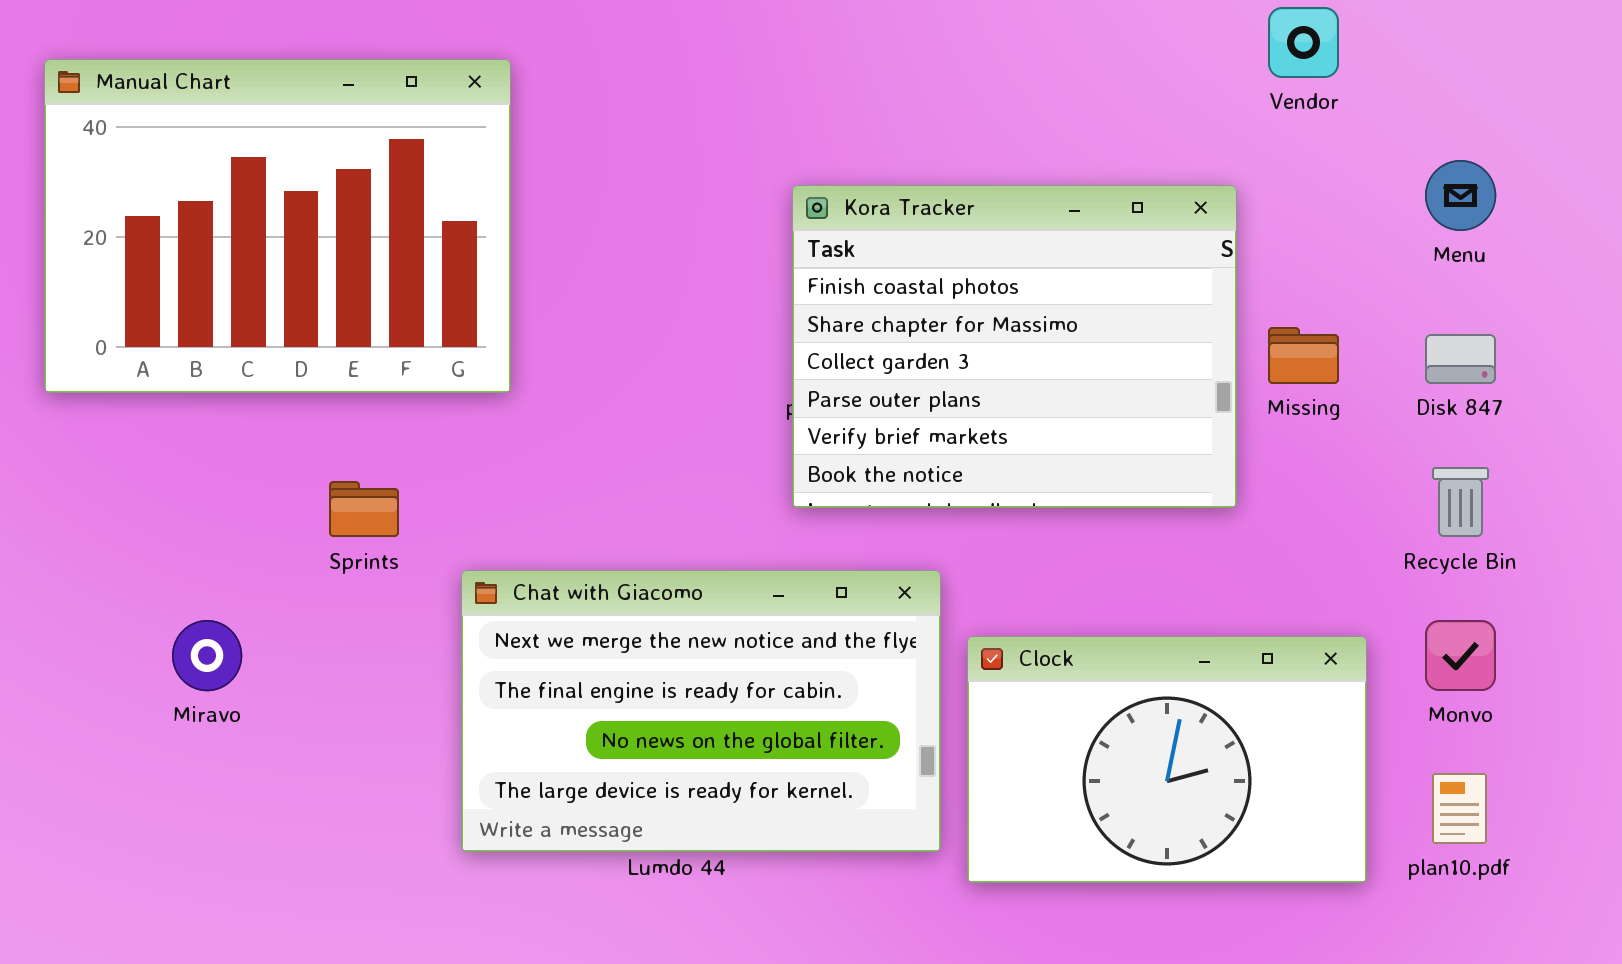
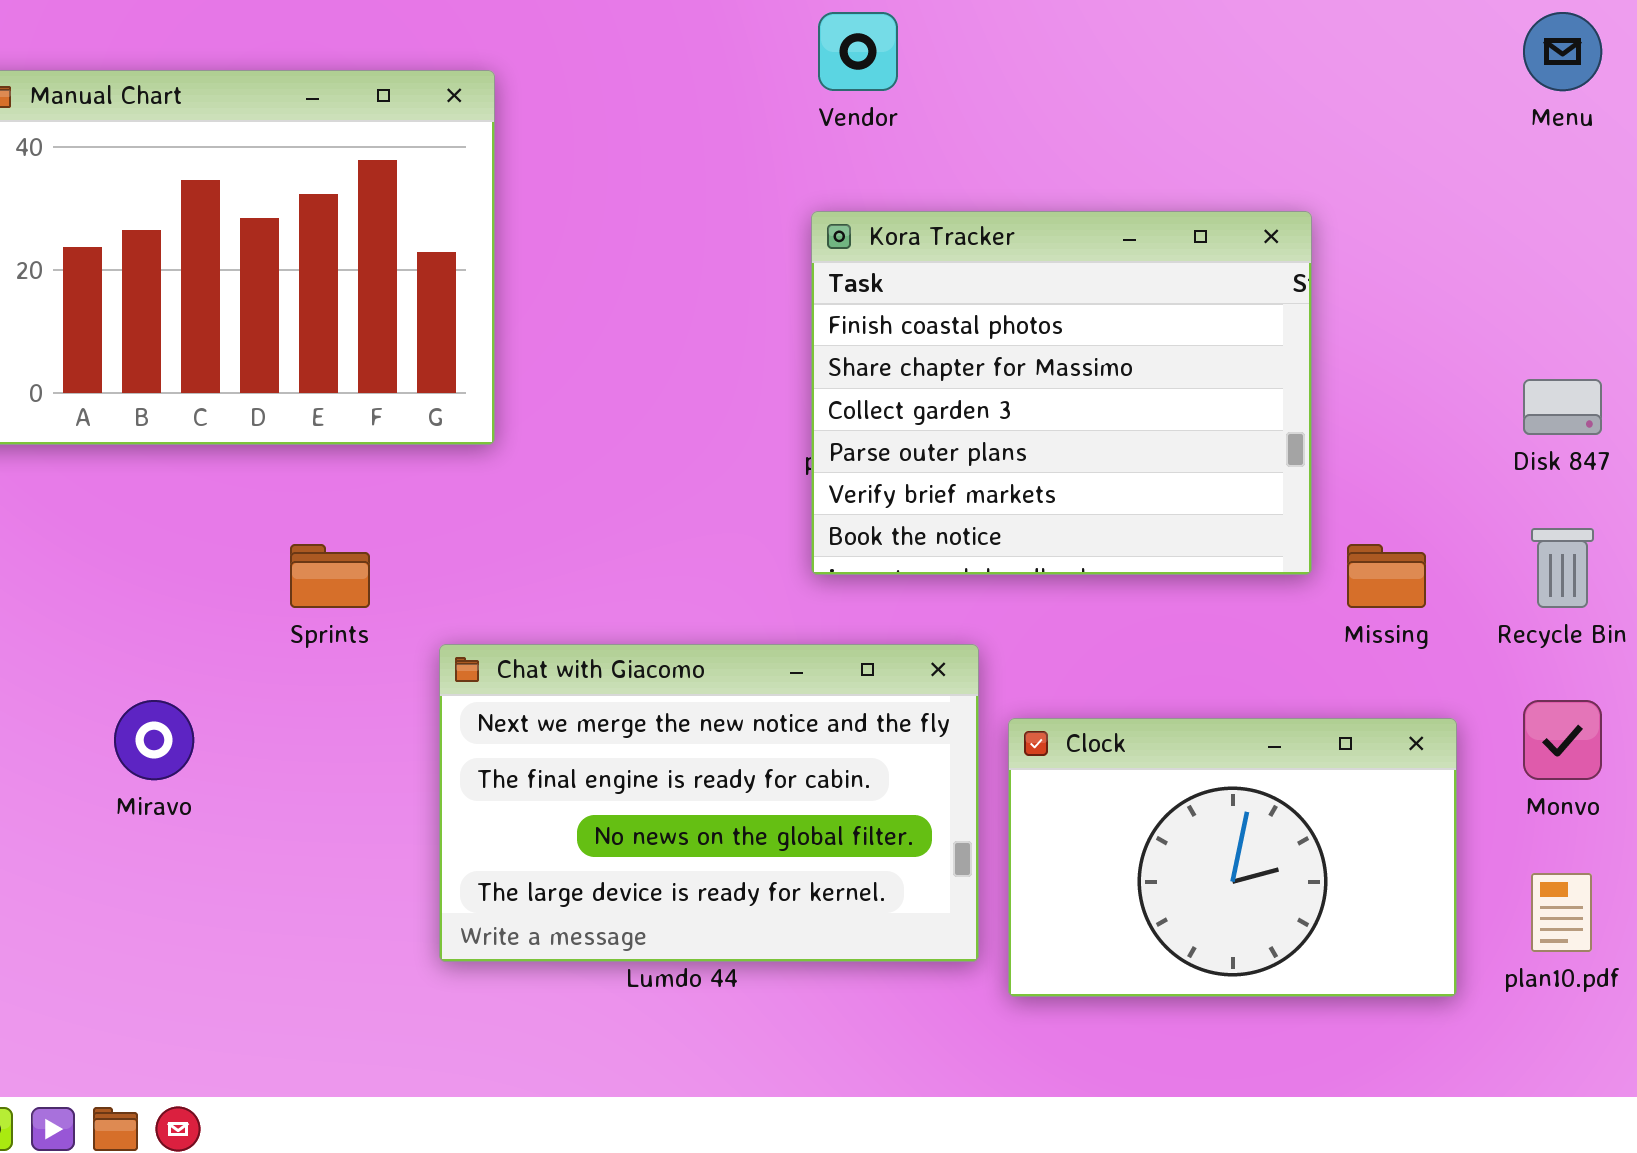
Vendor: [1268,7,1339,78] -> [818,12,898,91], moved
Menu: [1425,160,1496,231] -> [1523,12,1602,91], moved
Missing: [1268,327,1339,384] -> [1347,544,1426,608], moved

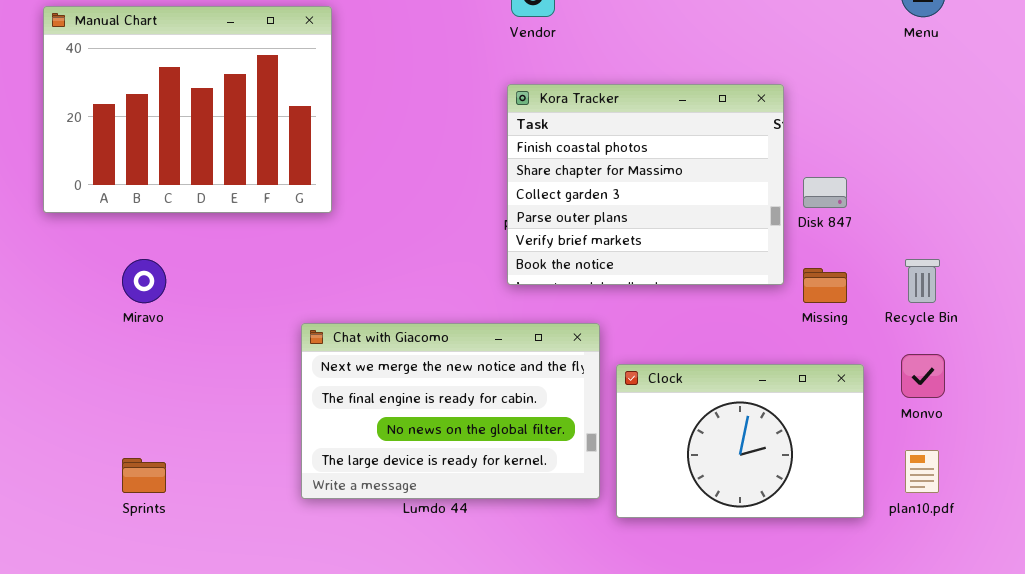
Disk 847: [1523,379,1602,435] -> [803,177,847,208], moved
Sprints: [290,544,370,608] -> [122,458,166,493], moved
Miravo: [114,700,194,780] -> [122,259,166,303], moved

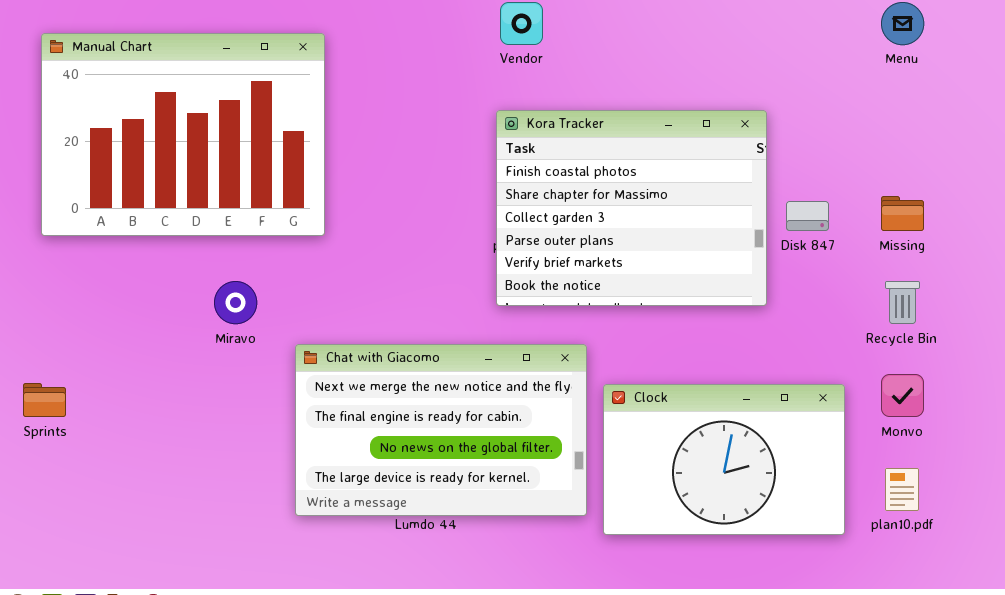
Miravo: [122,259,166,303] -> [214,281,257,324], moved
Missing: [803,268,847,303] -> [881,196,924,231], moved
Sprints: [122,458,166,493] -> [23,383,66,417], moved

